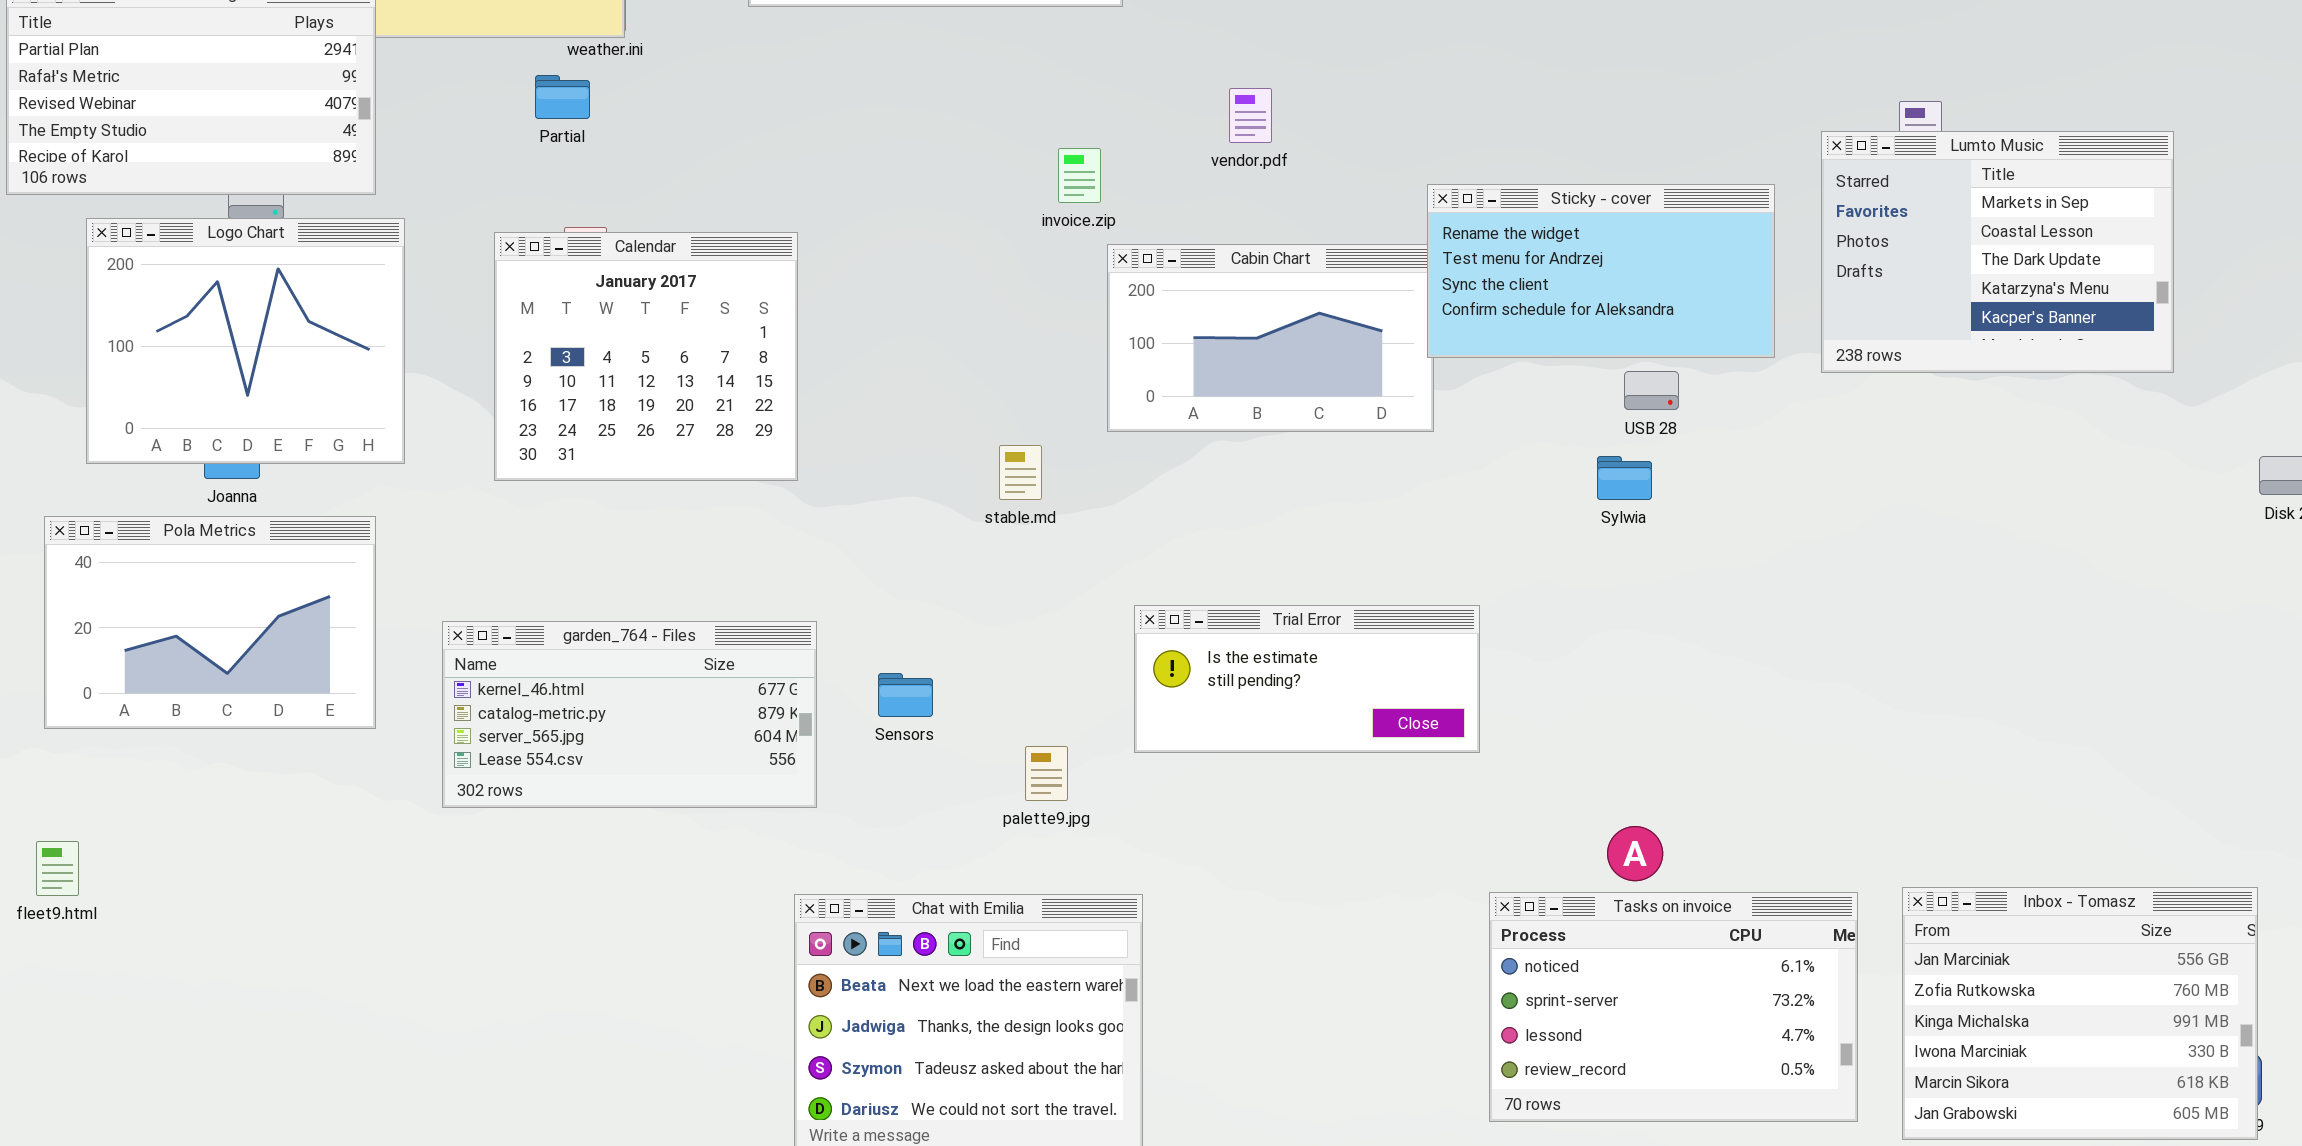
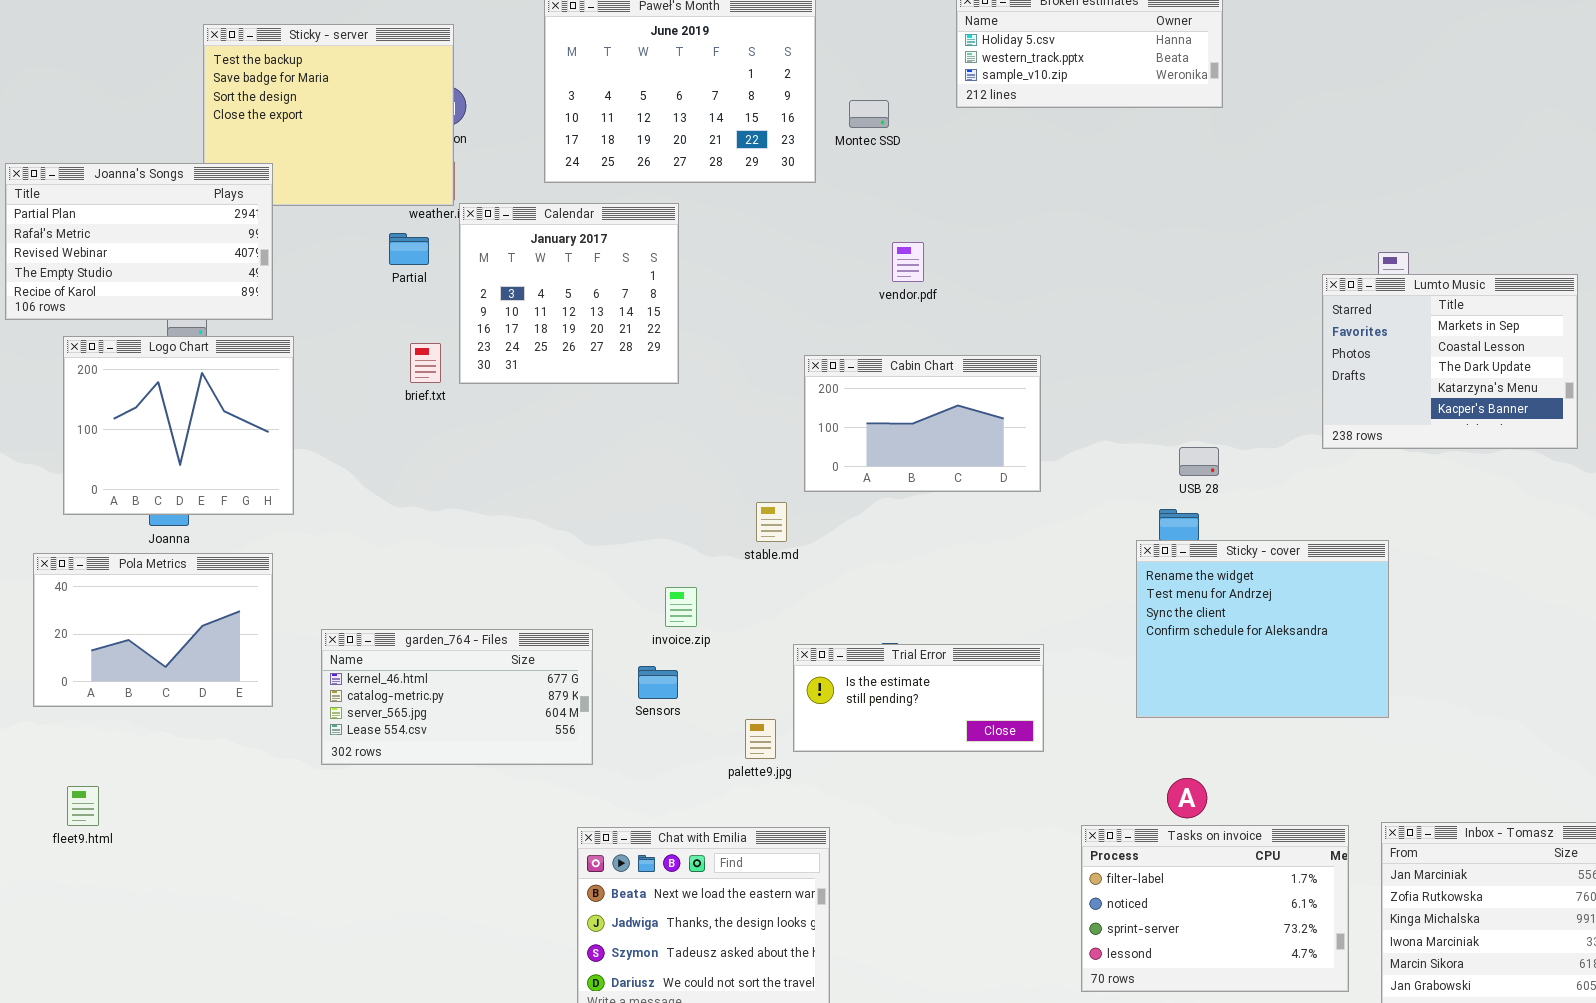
invoice.zip: [1058,148,1101,203] -> [665,587,697,627], moved
Sticky - cover: [1427,184,1775,358] -> [1136,540,1389,718], moved, resized
Calendar: [494,232,798,481] -> [459,203,679,384], moved
stable.md: [999,445,1042,500] -> [756,502,787,542], moved
Trial Error: [1134,605,1480,753] -> [793,644,1044,752], moved
fleet9.html: [36,841,79,896] -> [67,786,99,826], moved
Tasks on invoice: [1489,892,1858,1122] -> [1081,825,1349,992], scrolled up 1 row

